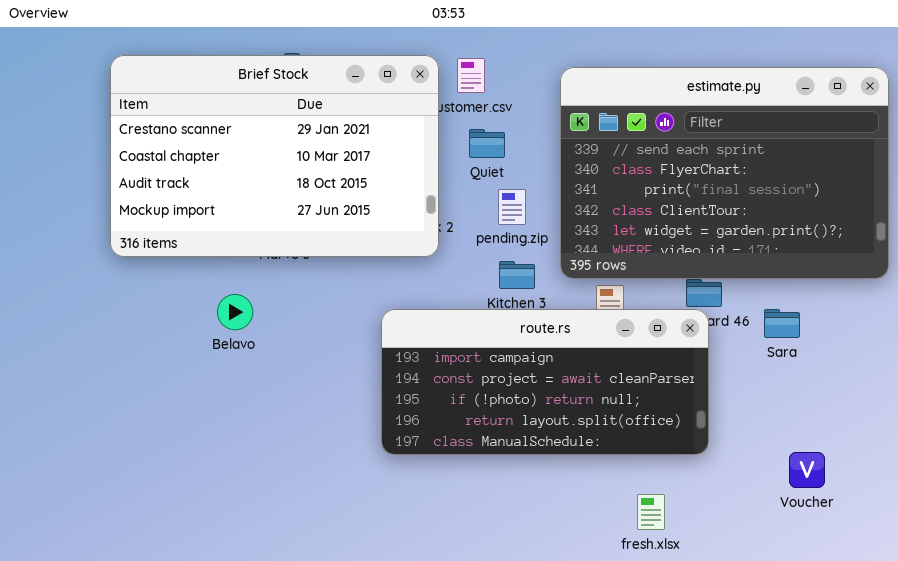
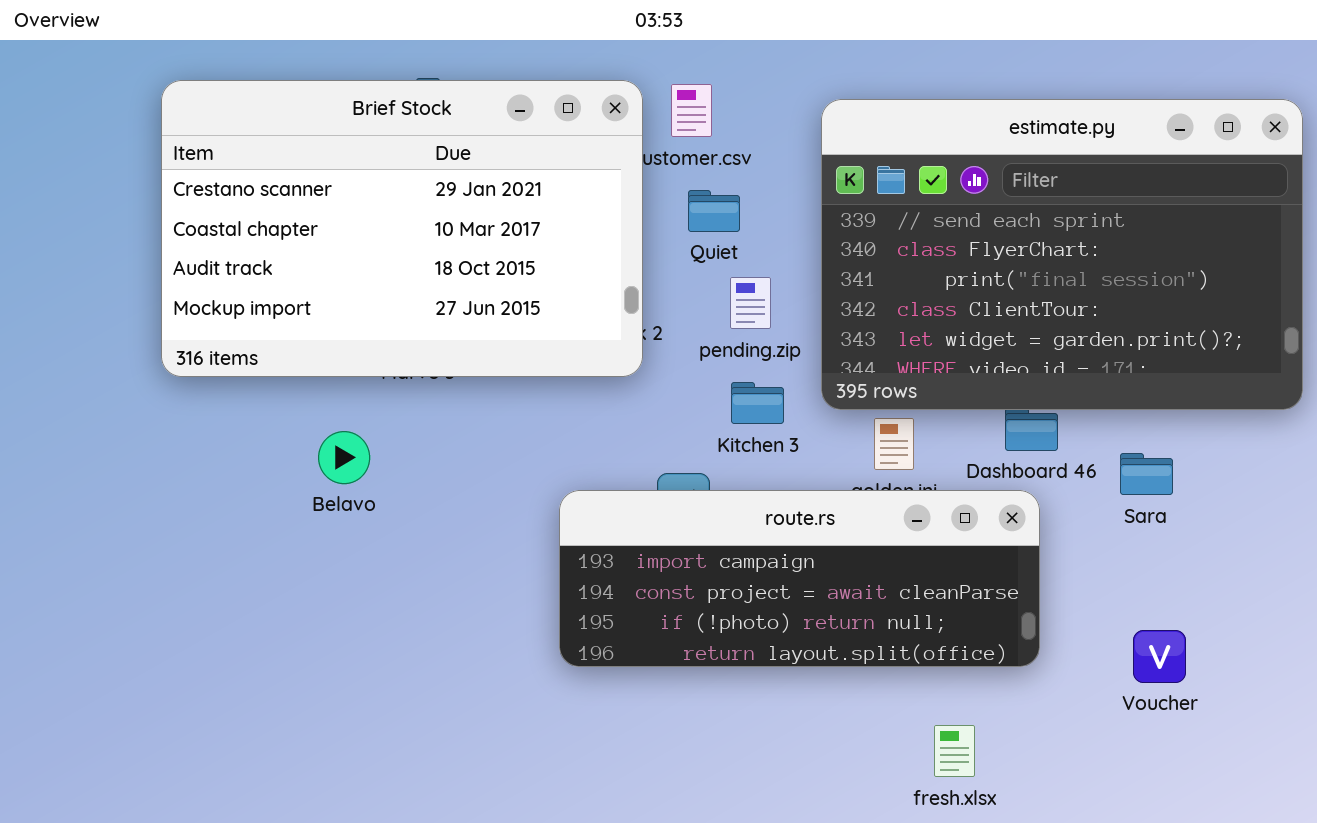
route.rs: [381,309,709,455] -> [559,490,1040,667], resized
Voucher: [789,452,825,488] -> [1133,630,1186,683], moved

